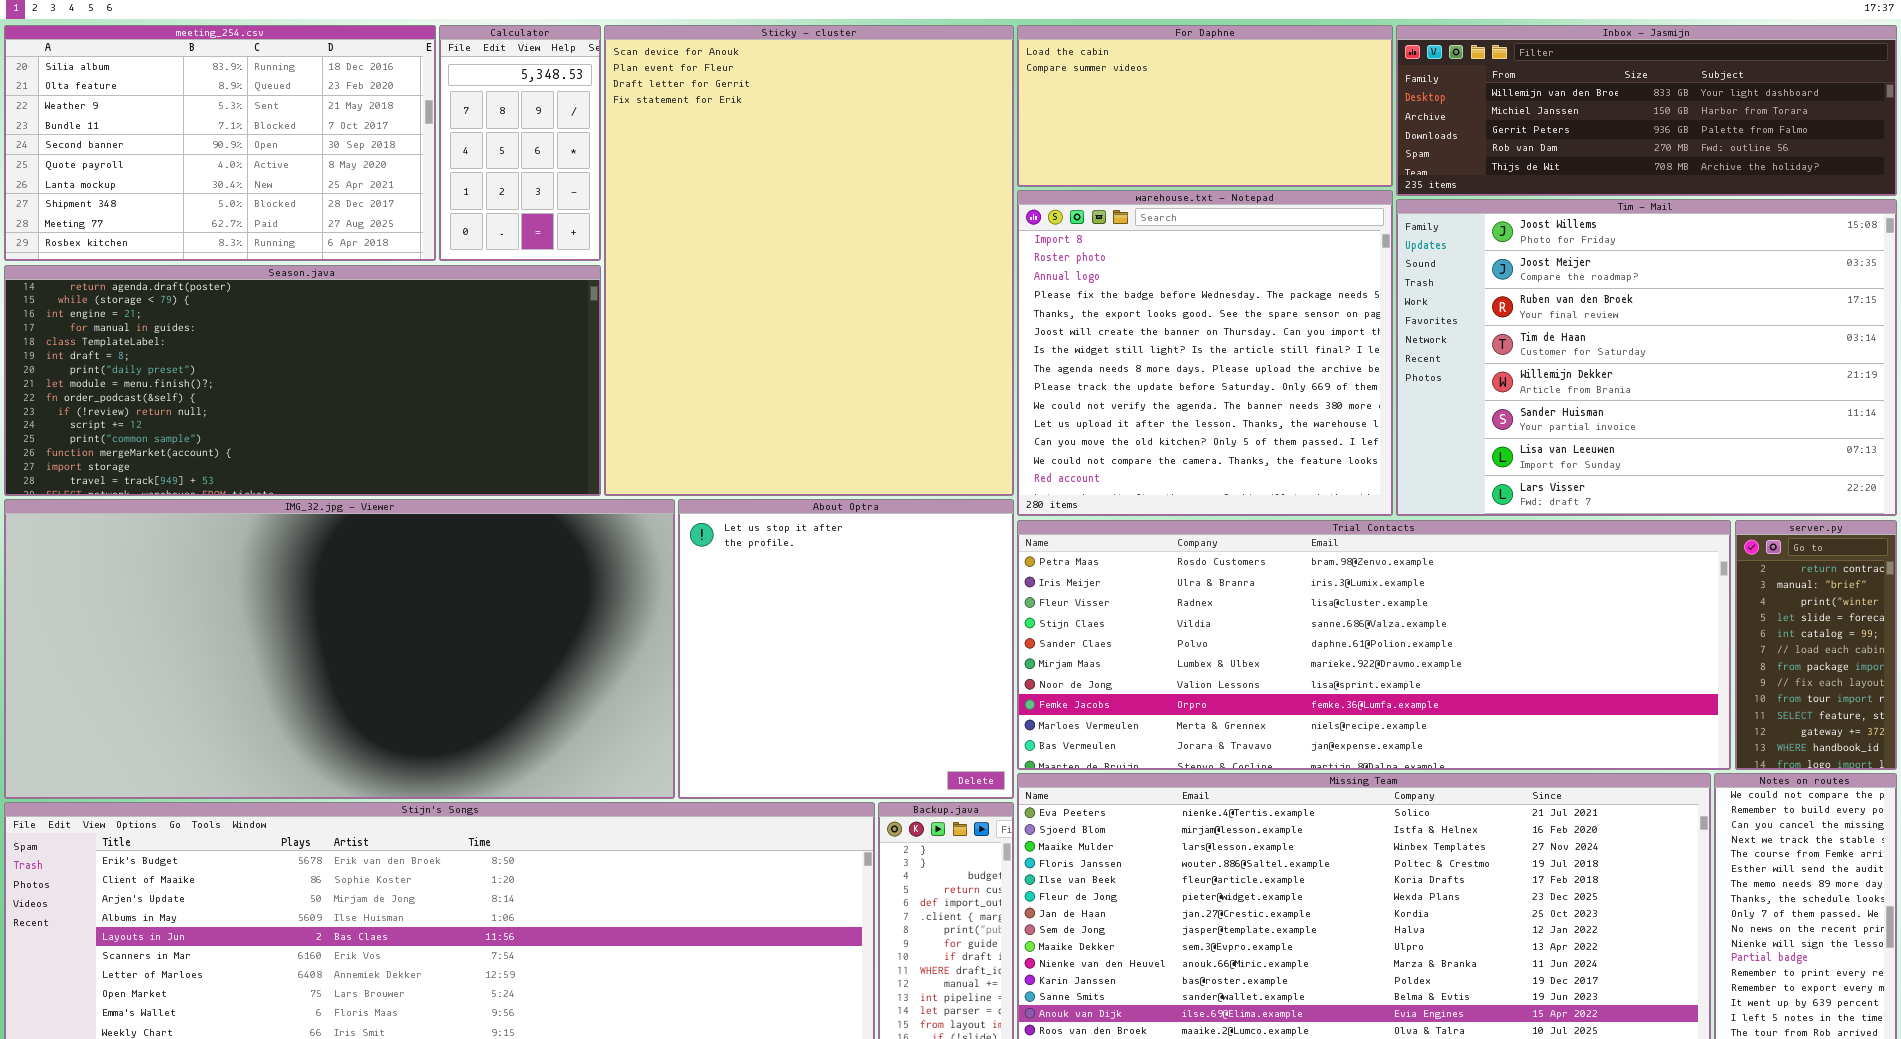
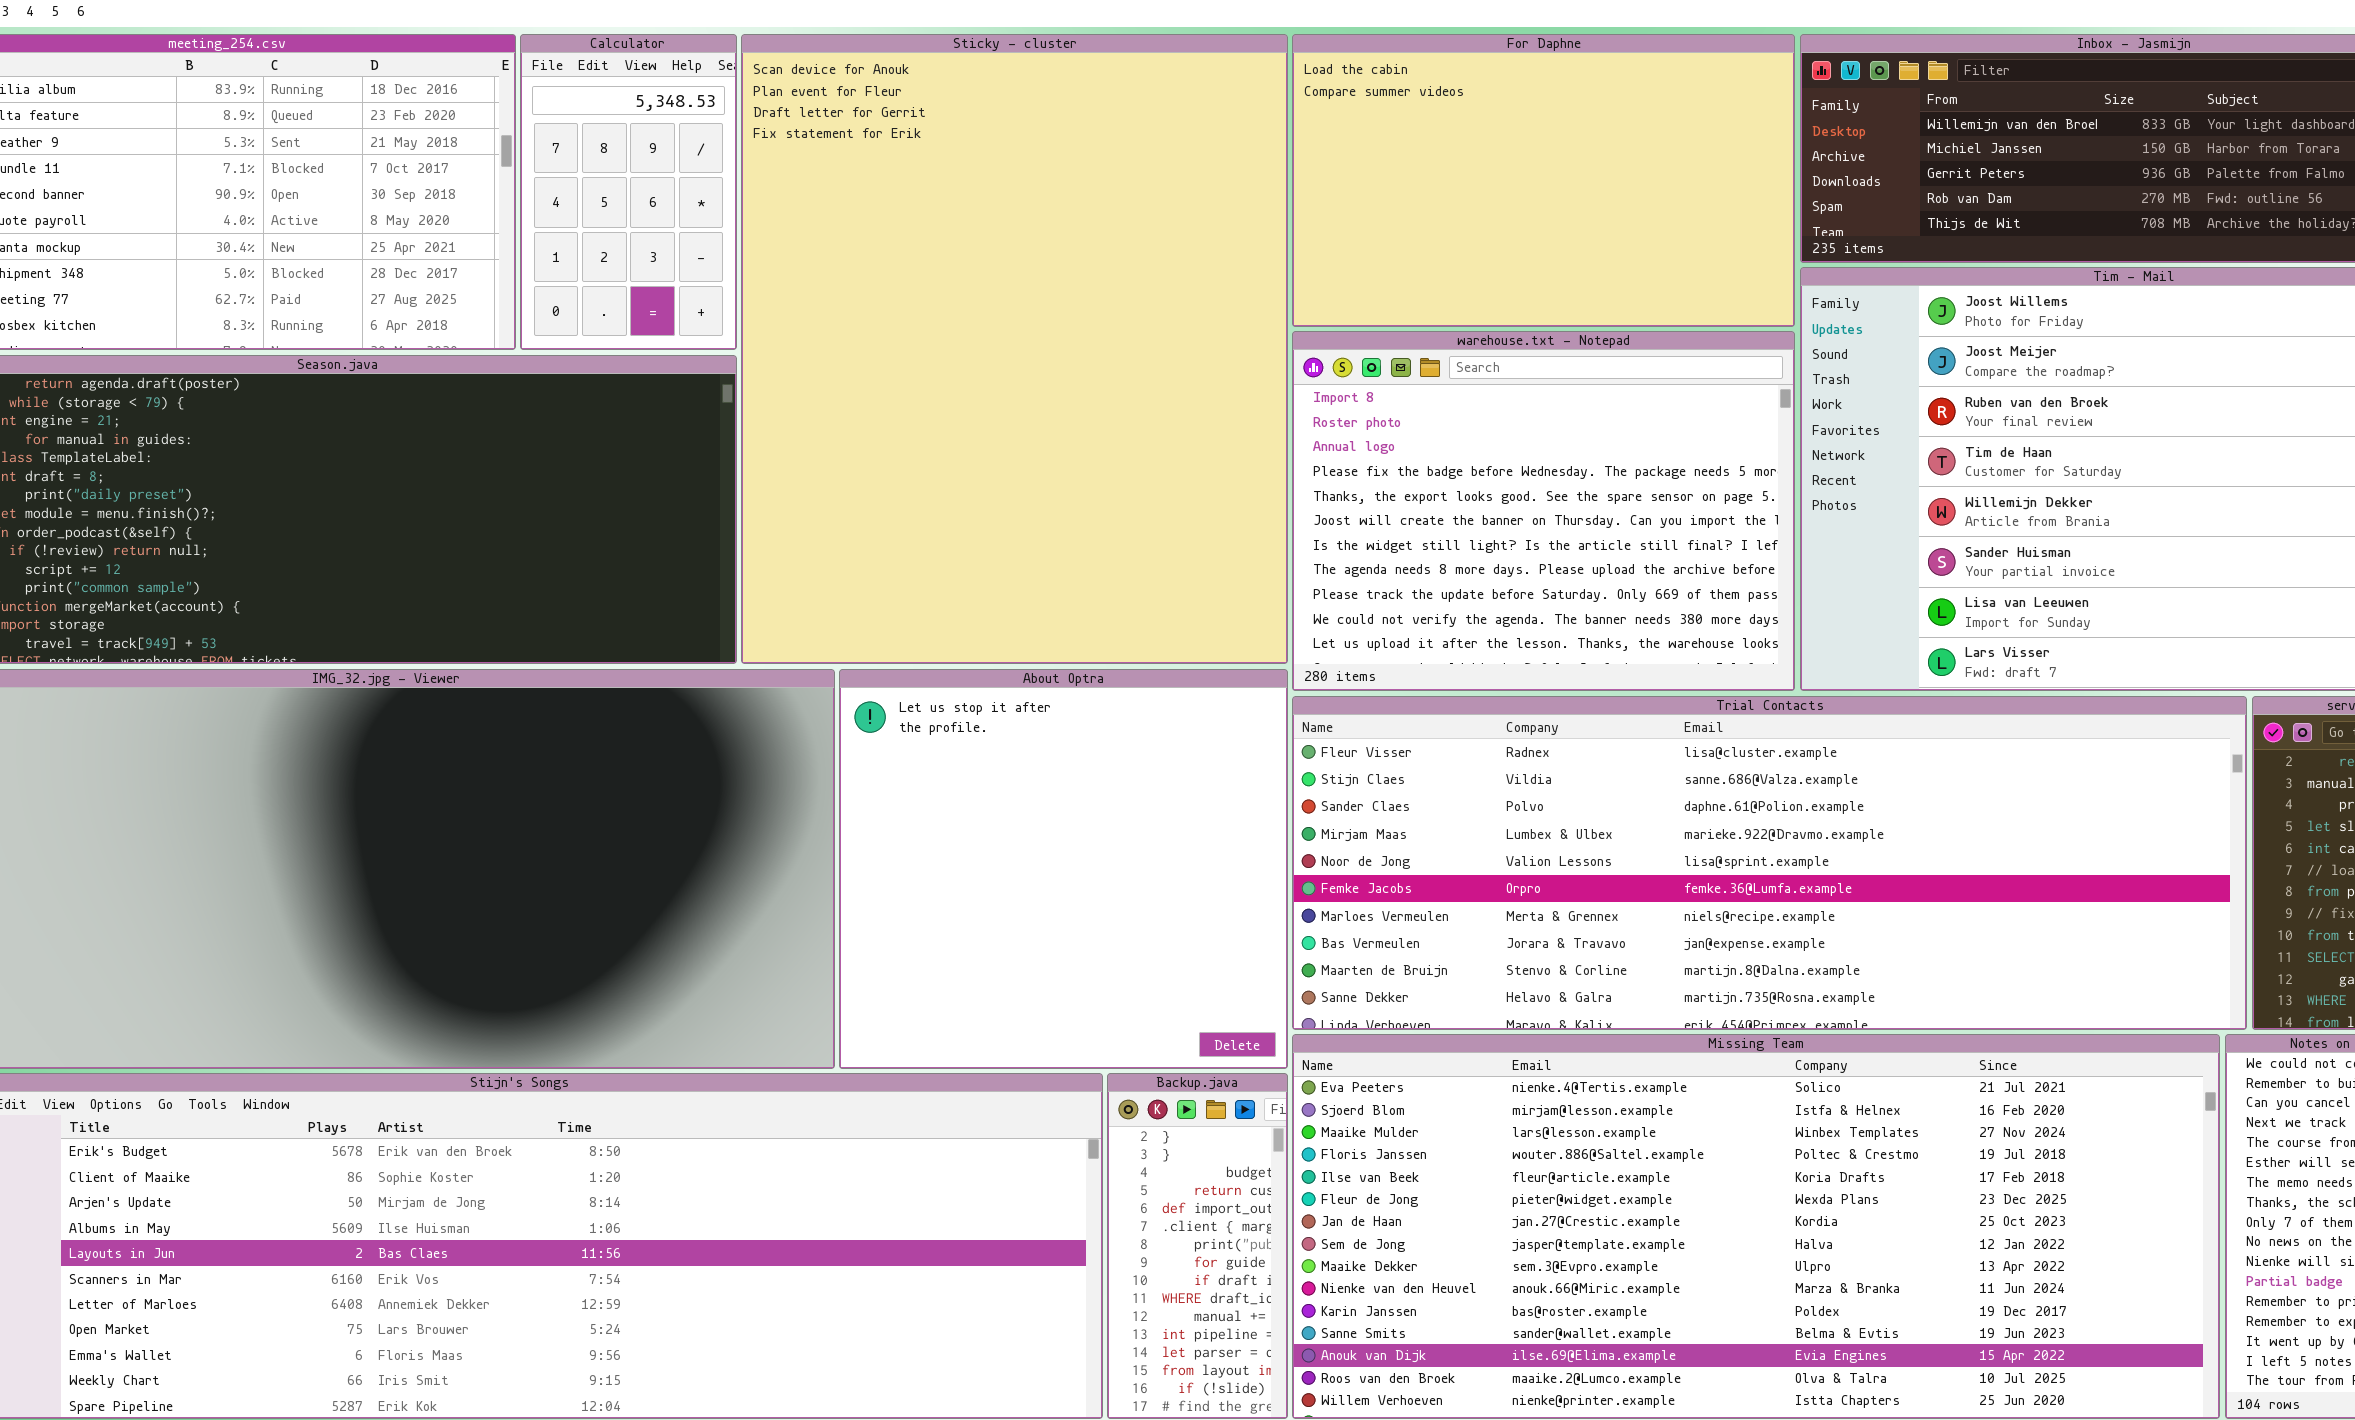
For Daphne: [1017,25,1393,187] -> [1292,34,1795,327], resized
warehouse.txt - Notepad: [1017,190,1393,516] -> [1292,331,1795,691], resized
Trial Contacts: [1017,520,1731,770] -> [1292,696,2247,1030], scrolled down 2 rows

